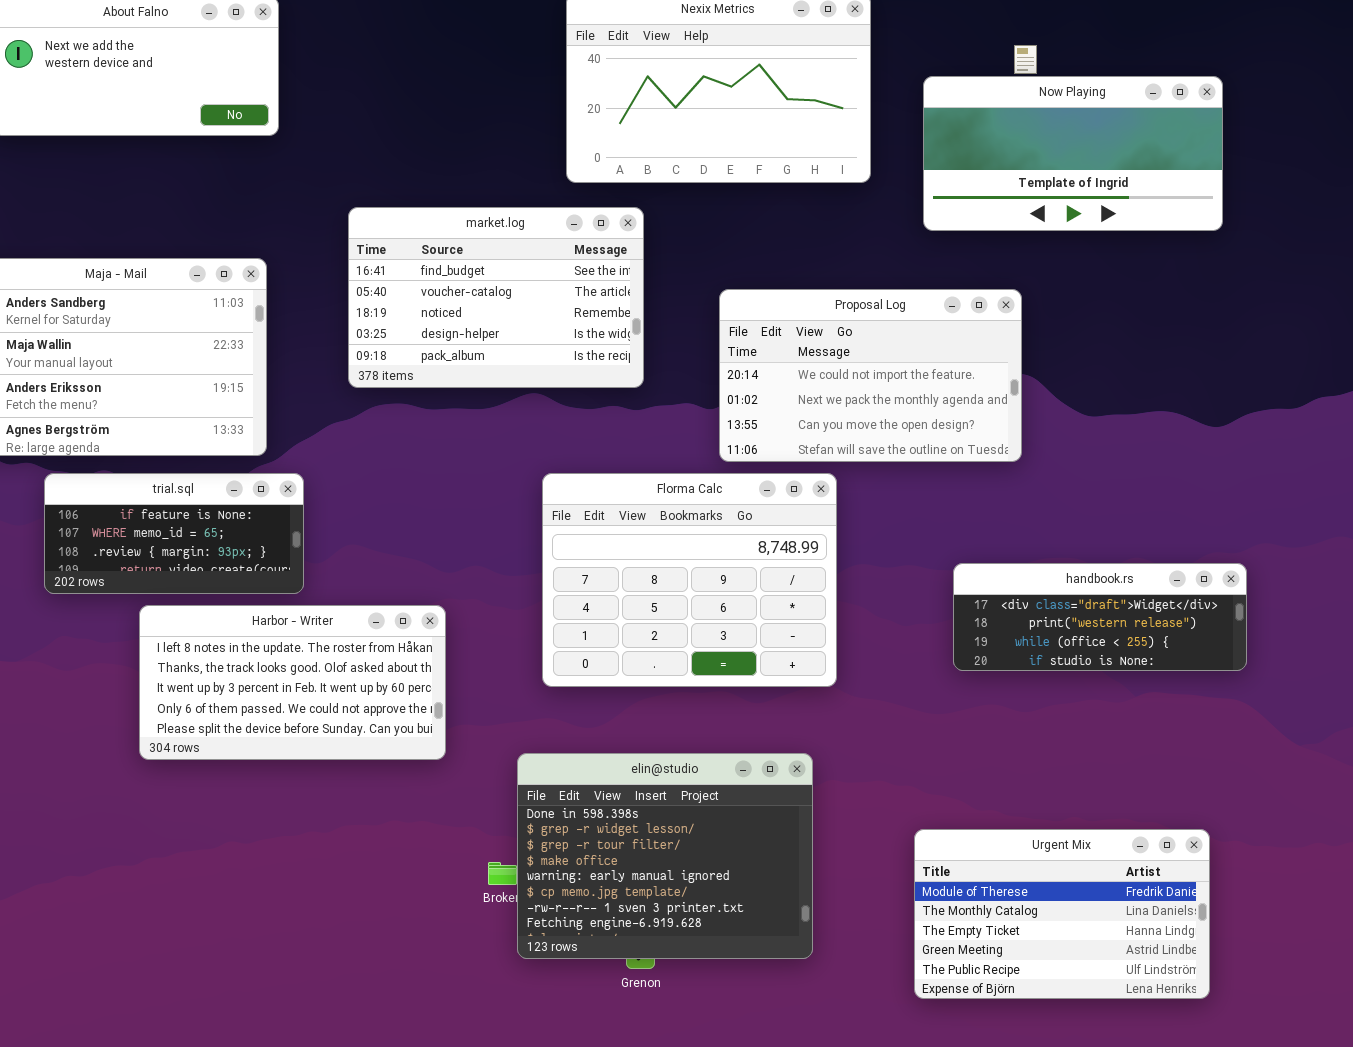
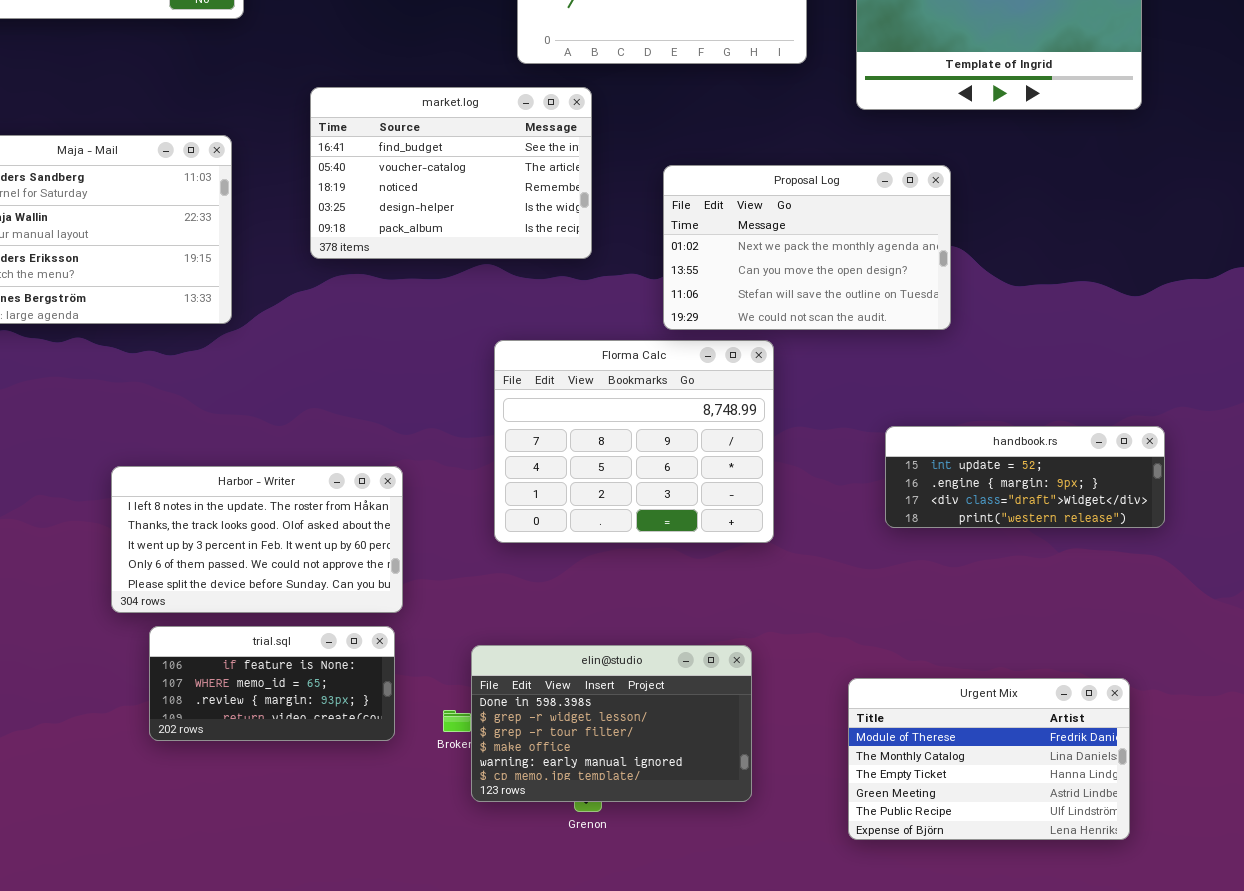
Proposal Log: [719,289,1022,462] -> [663,165,951,330], scrolled down 1 row
trial.sql: [44,473,304,594] -> [149,626,395,741], moved
handbook.rs: [953,563,1247,671] -> [885,426,1165,528], scrolled up 2 rows
elin@studio: [517,753,813,959] -> [471,645,752,802], resized

